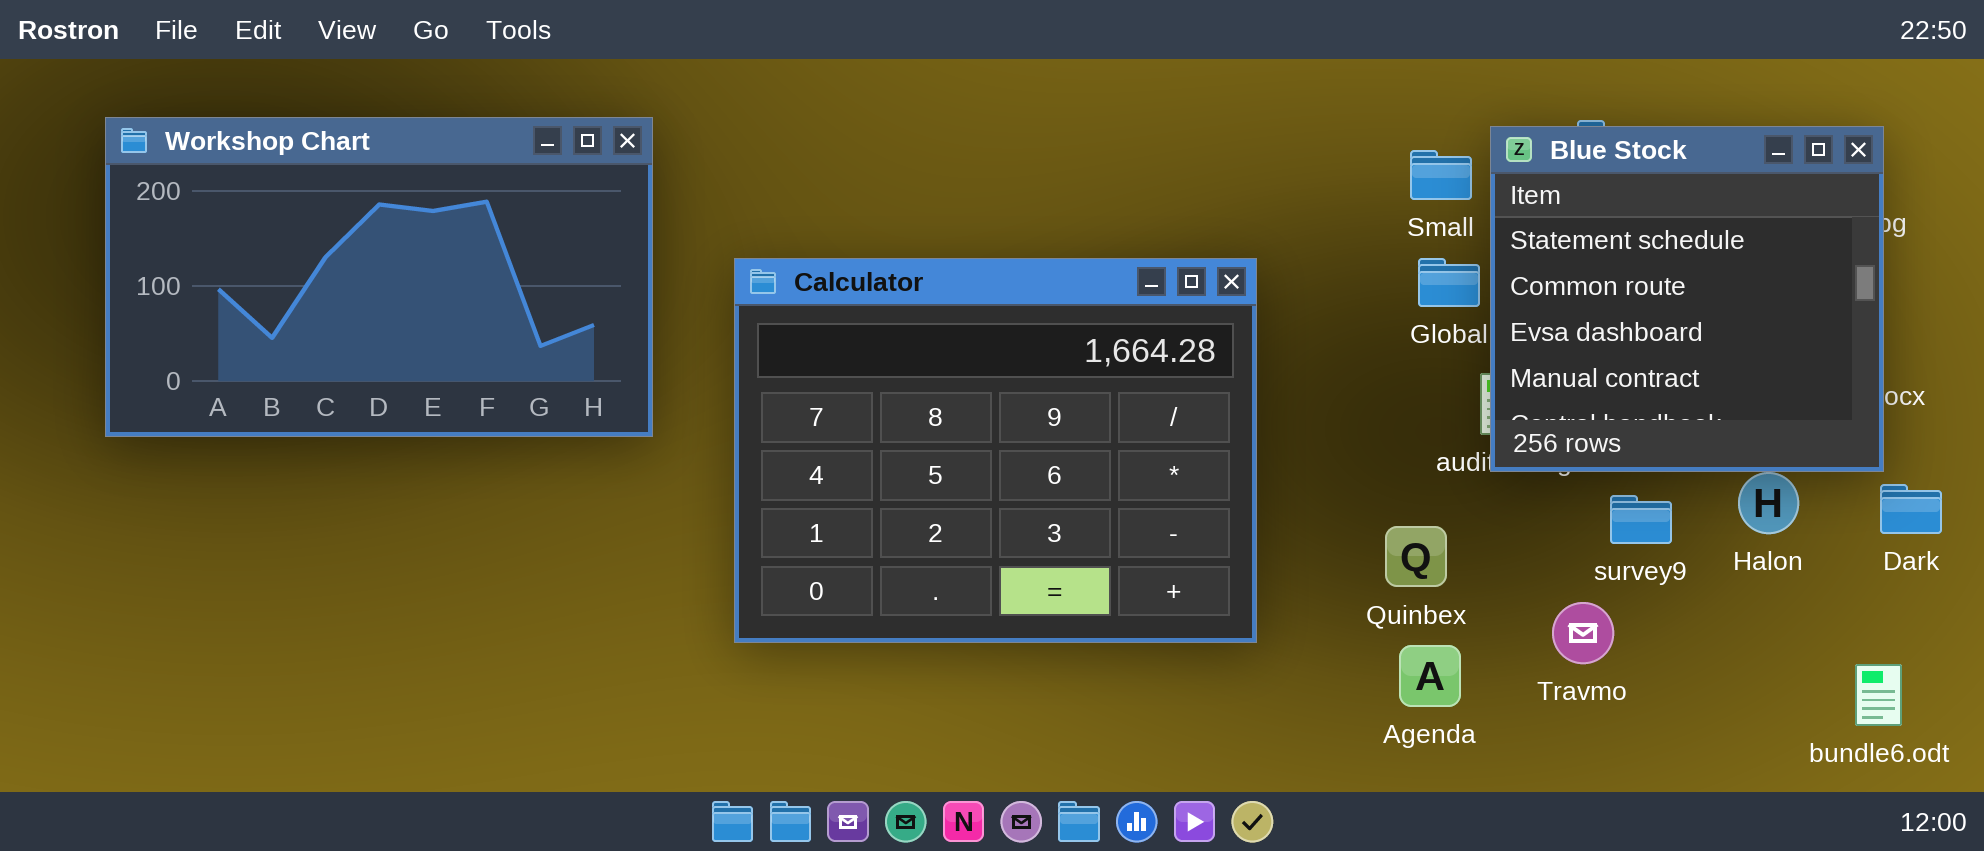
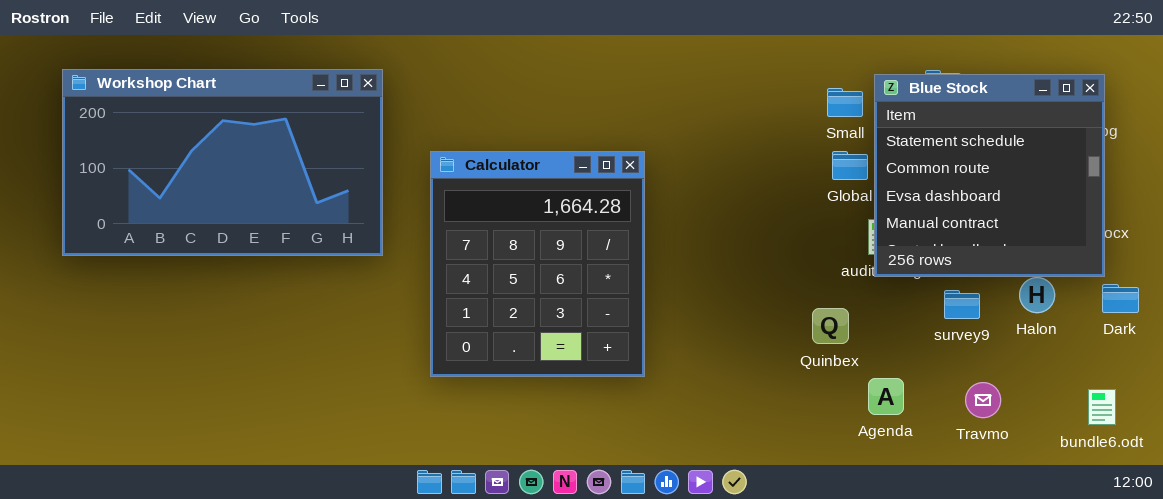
Calculator: [734,258,1257,643] -> [430,151,645,377], resized
Travmo: [1552,602,1614,664] -> [965,382,1001,418], moved
Agenda: [1399,645,1461,707] -> [868,378,904,415], moved

